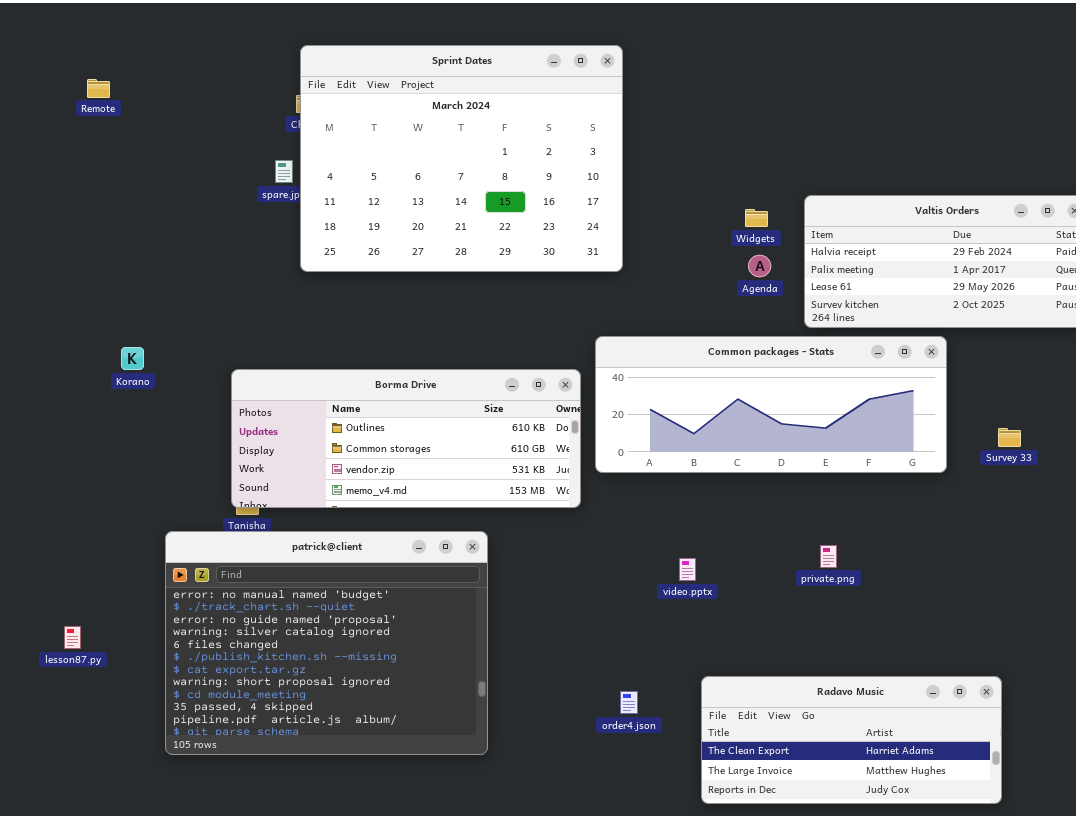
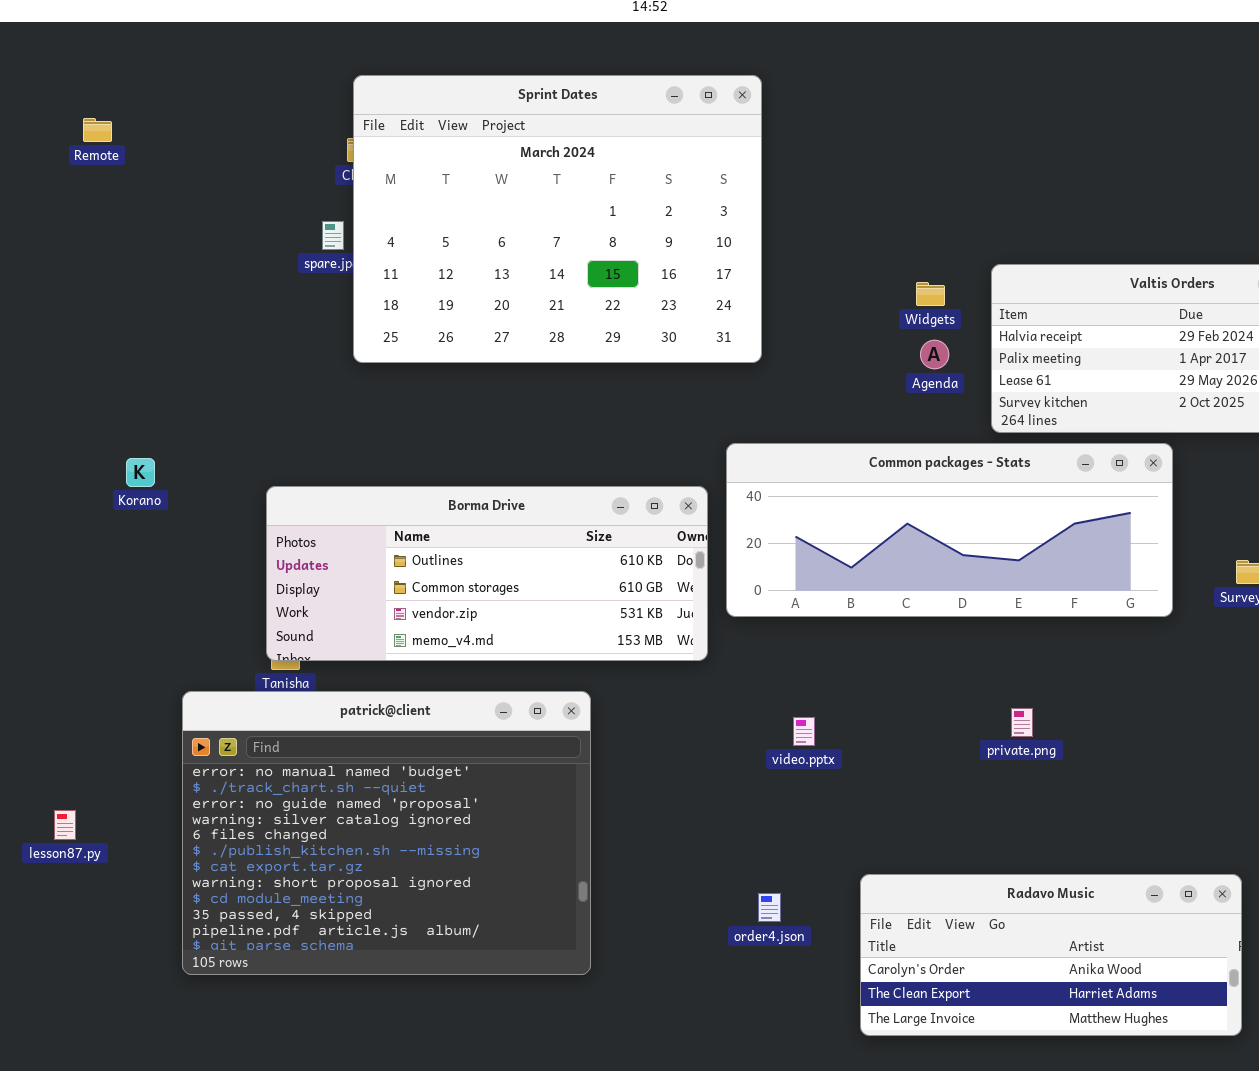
video.pptx: [679,558,696,581] -> [793,717,815,746], moved
Radavo Music: [701,676,1002,804] -> [860,874,1242,1036], scrolled up 1 row

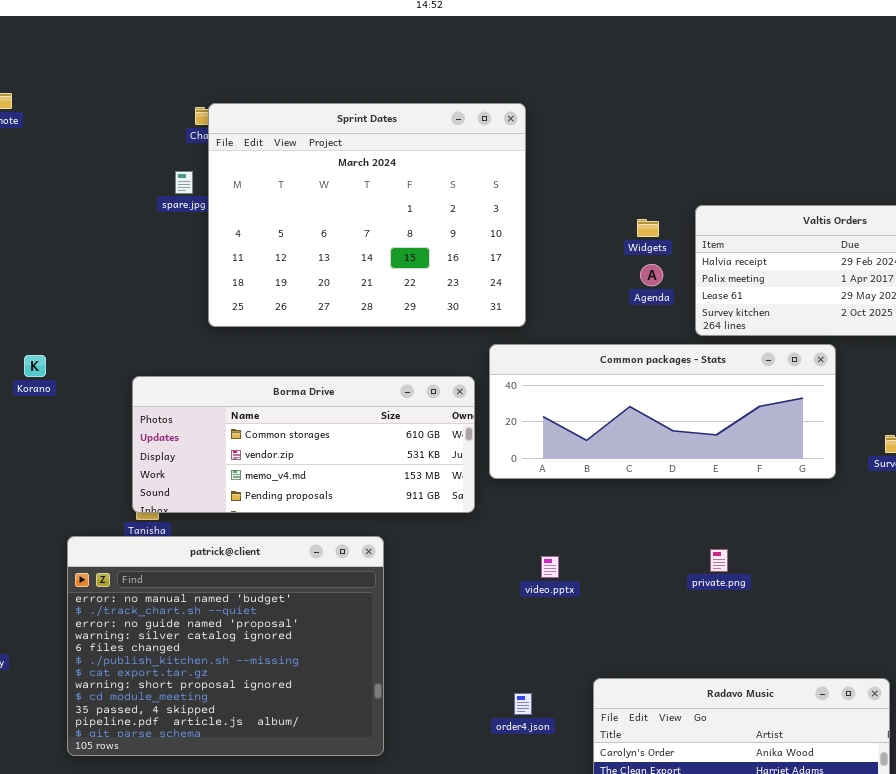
Sprint Dates: [353,75,762,363] -> [208,103,526,327], moved
Borma Drive: [266,486,708,661] -> [132,376,475,513], scrolled down 1 row

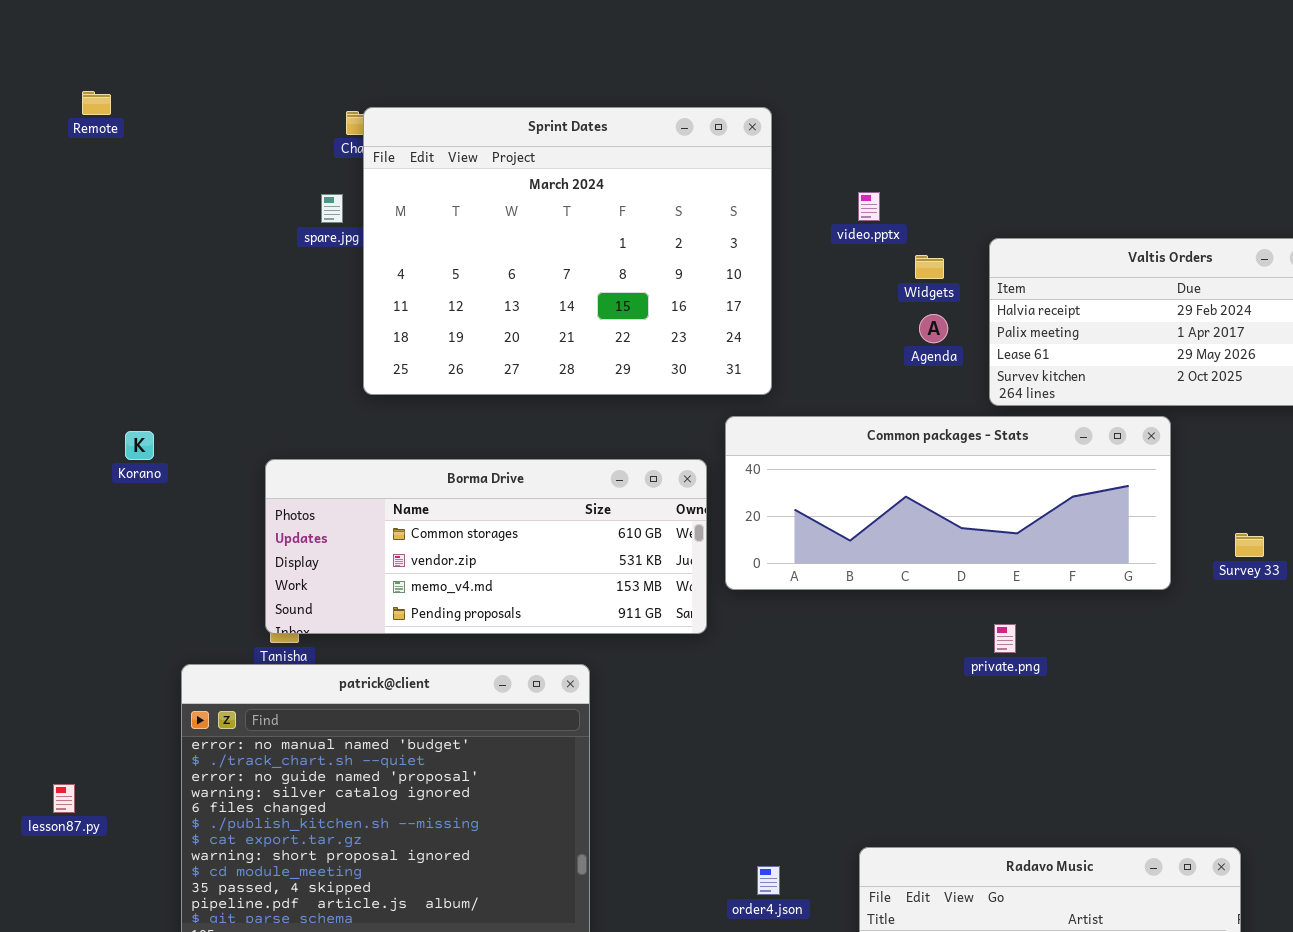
private.png: [710,549,728,572] -> [994,624,1016,653], moved
video.pptx: [541,556,559,578] -> [858,192,880,221], moved

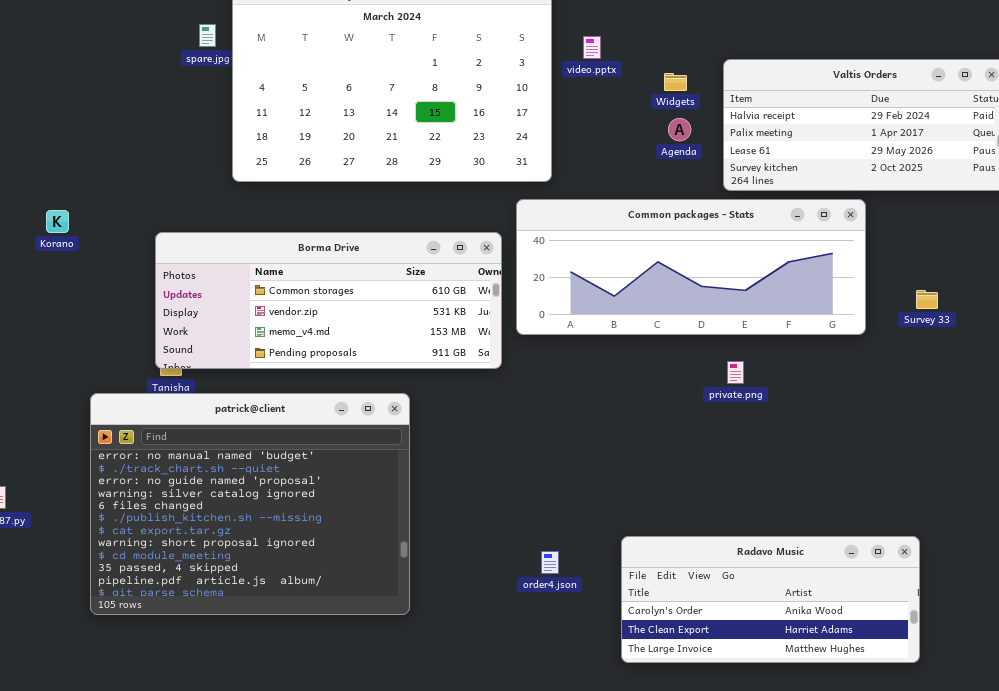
video.pptx: [858,192,880,221] -> [583,36,601,59], moved

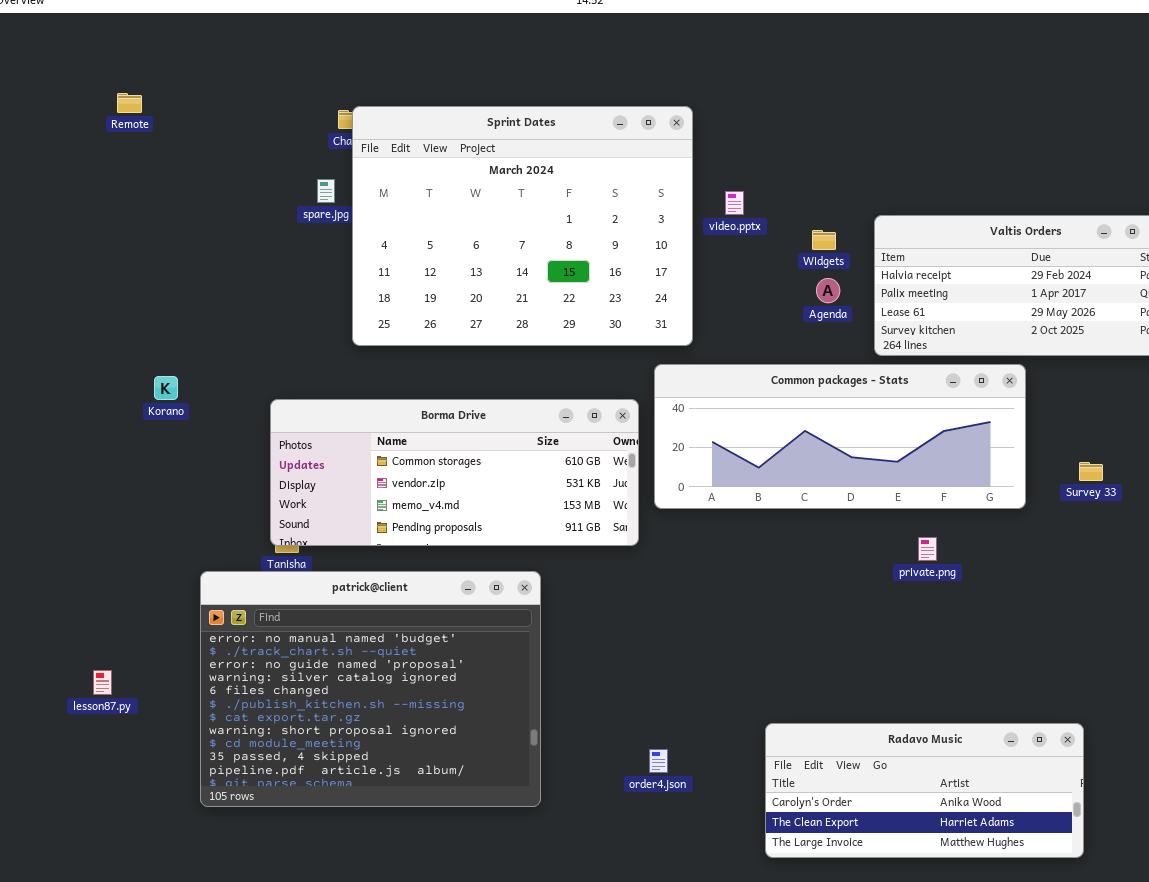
private.png: [727,361,744,384] -> [918,537,937,561], moved
order4.json: [541,551,559,574] -> [649,749,668,773], moved

